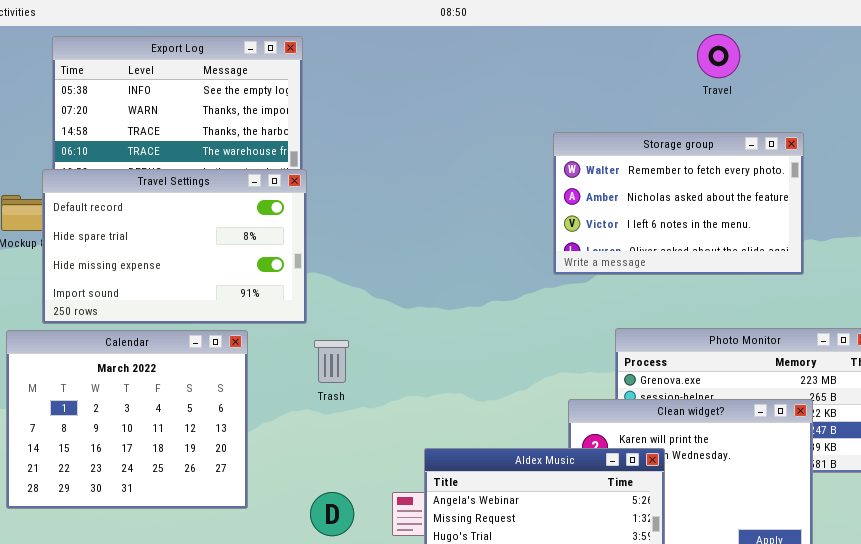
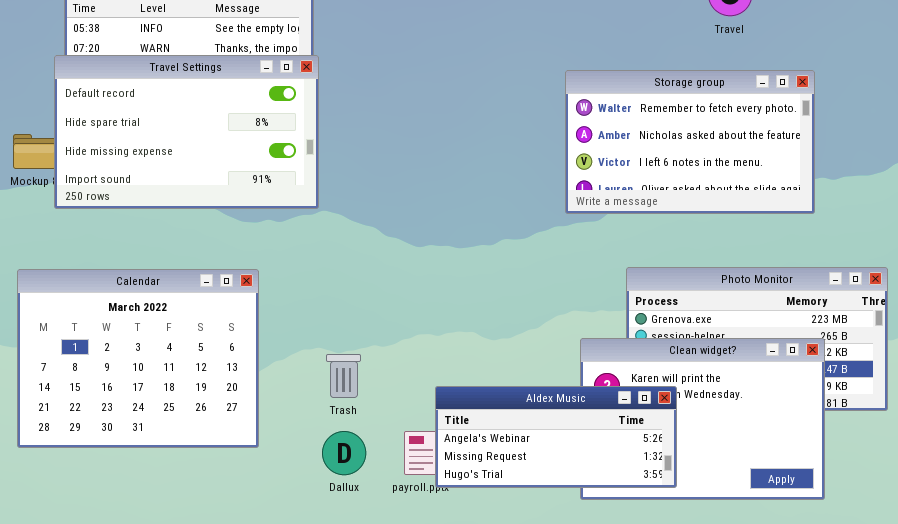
Travel Settings: [42,169,307,324] -> [54,55,319,209], moved
Trash: [314,340,349,383] -> [326,354,361,398], moved

